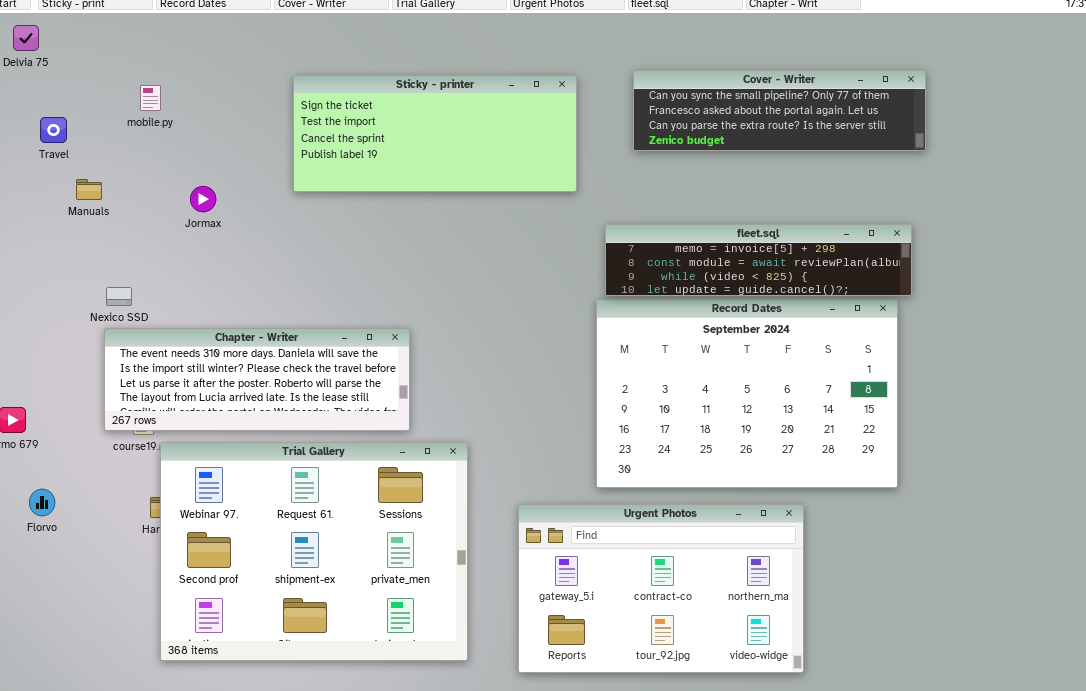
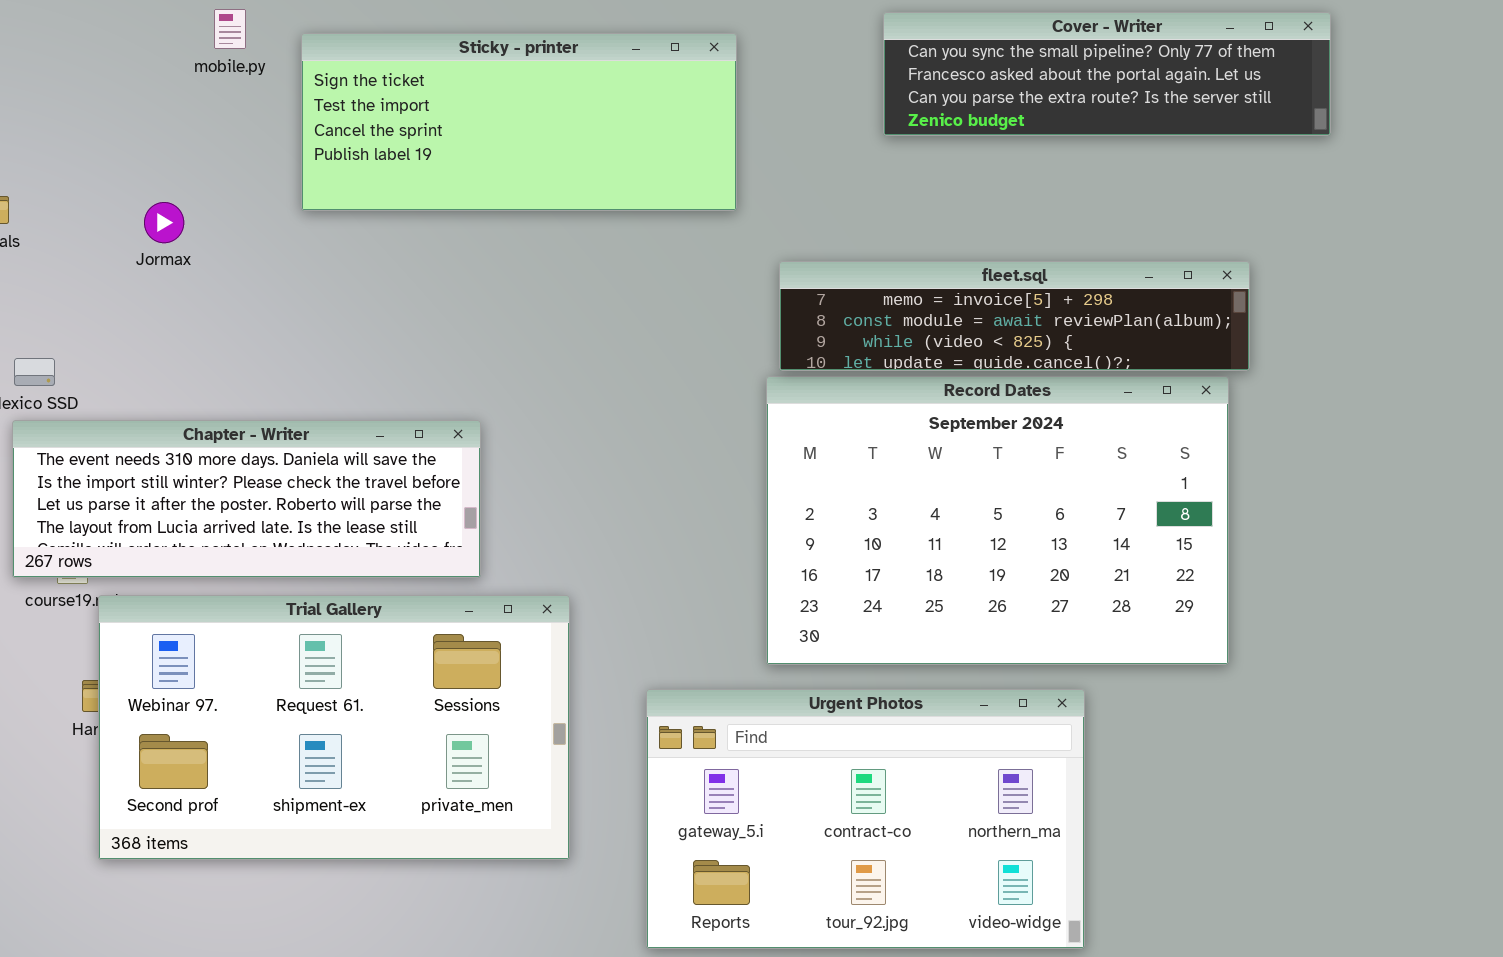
Cover - Writer: [633,70,926,151] -> [883,12,1331,136], moved
mobile.py: [140,85,161,111] -> [214,9,246,49], moved
Trial Gallery: [160,442,468,661] -> [98,595,570,860], resized

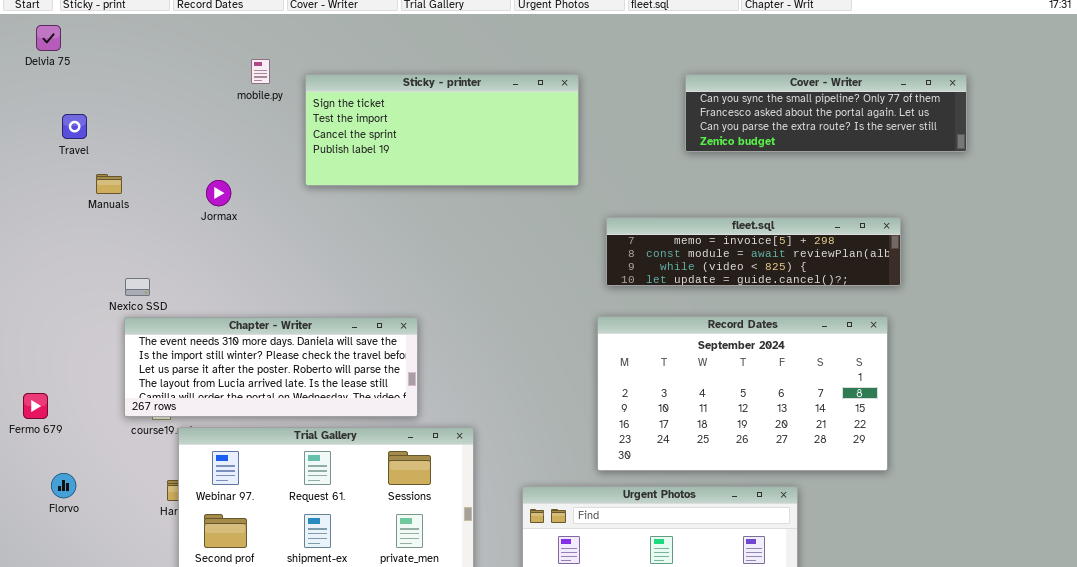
Cover - Writer: [883,12,1331,136] -> [685,74,967,152], moved
Record Dates: [766,376,1229,665] -> [597,316,888,471], resized

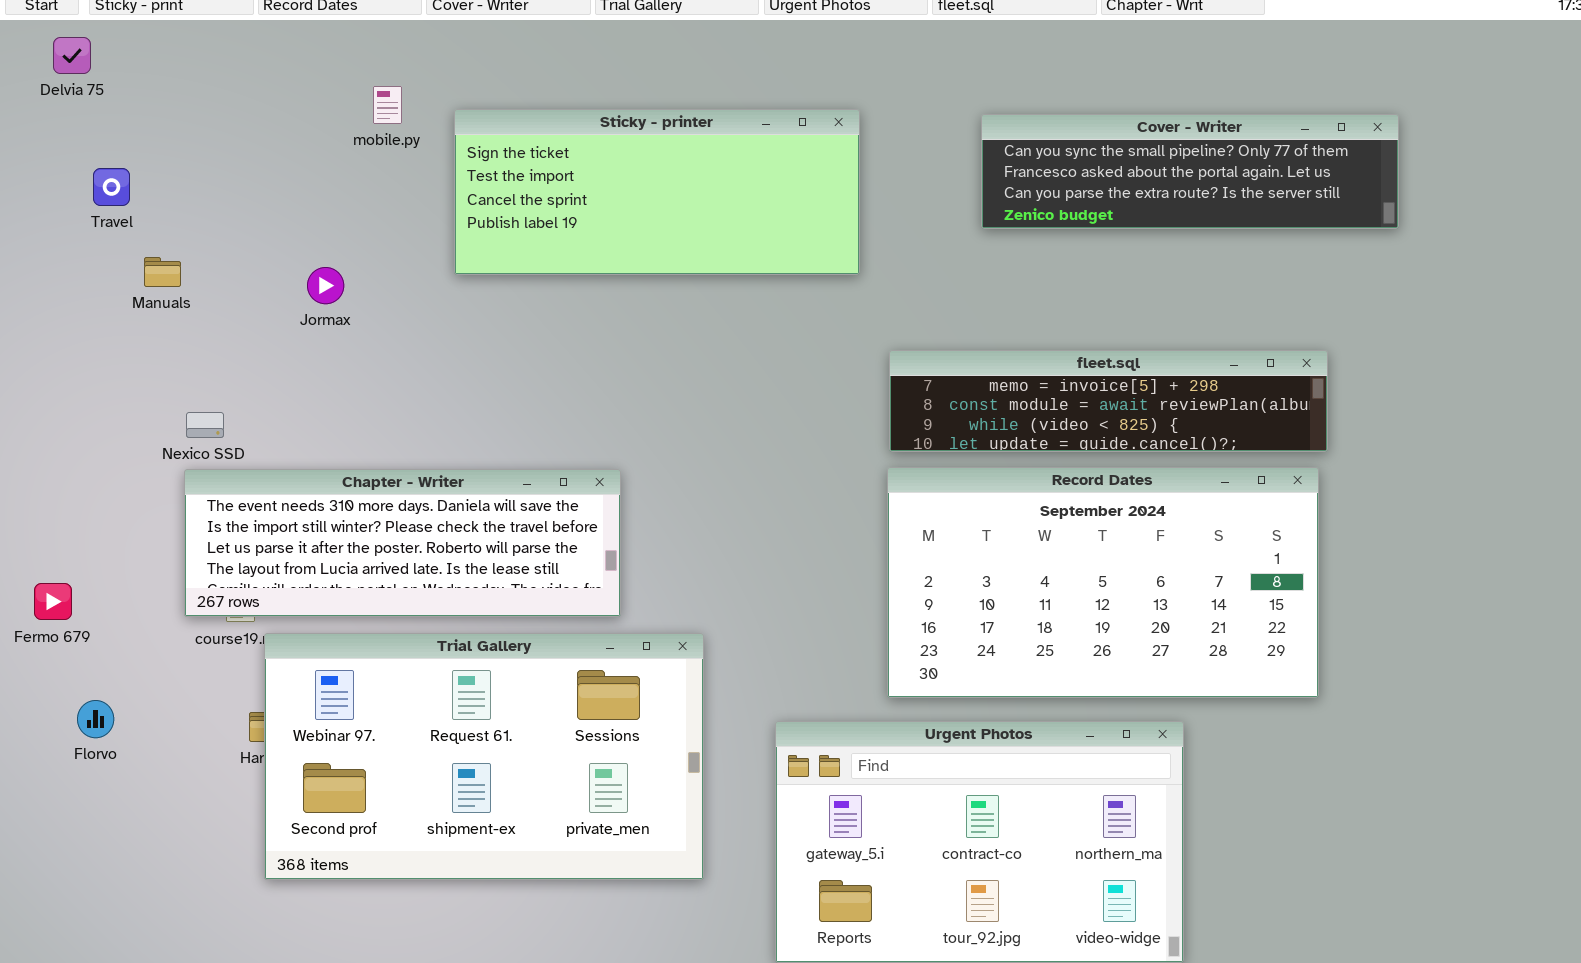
Cover - Writer: [685,74,967,152] -> [981,114,1399,229], moved
fleet.sql: [606,217,901,286] -> [889,350,1328,452], moved

